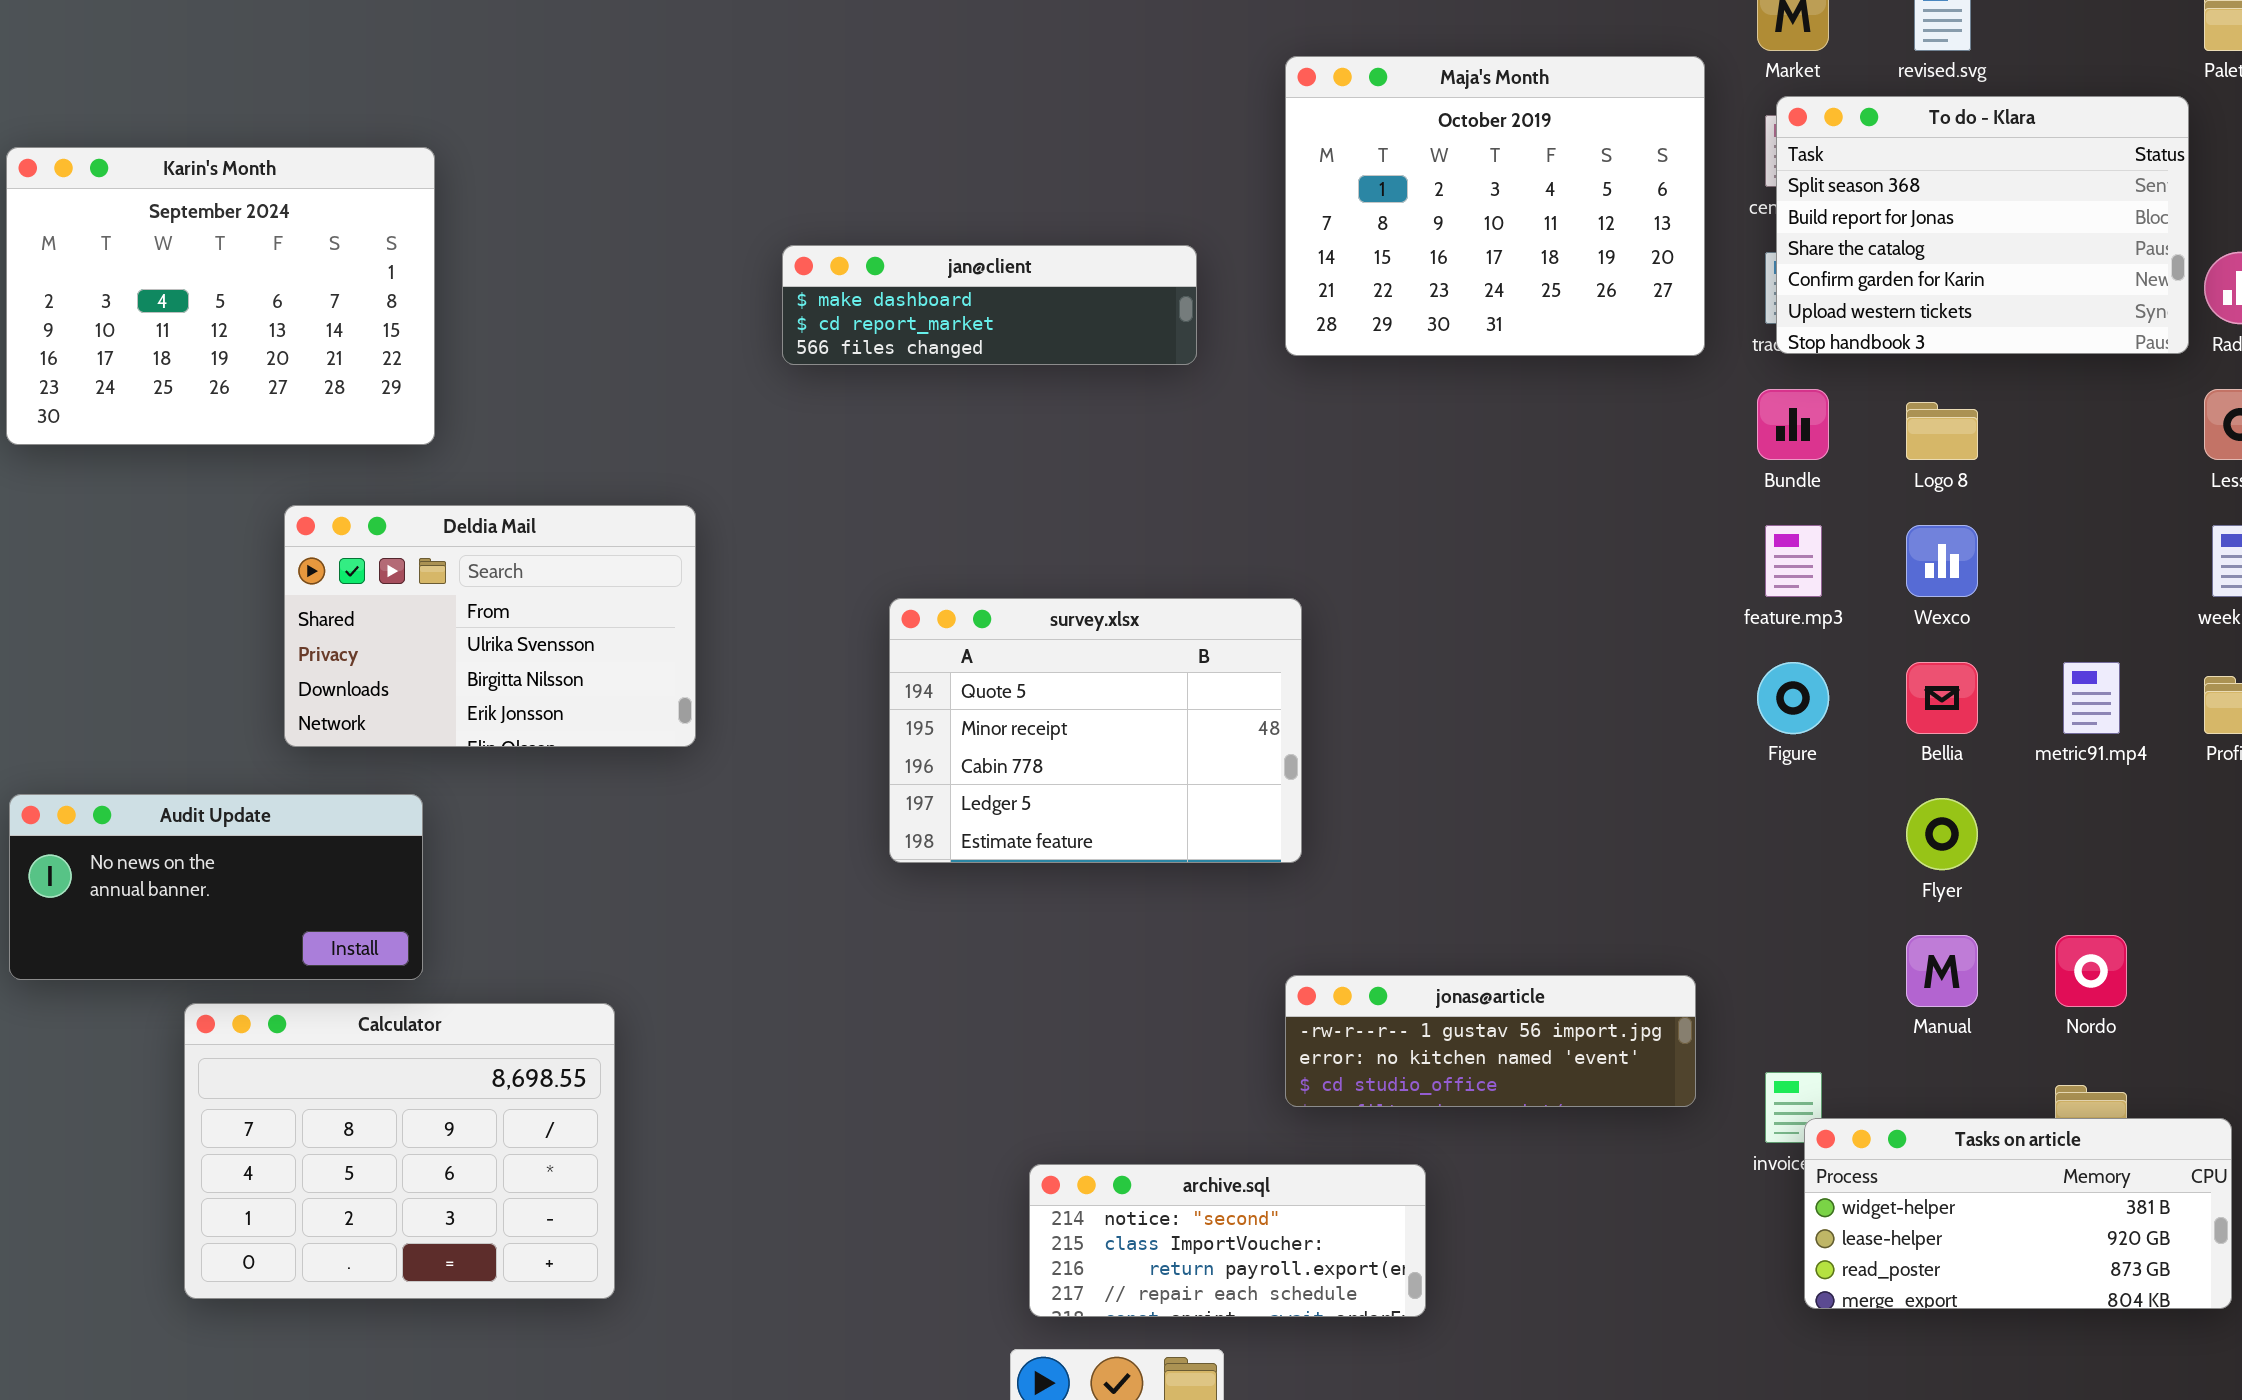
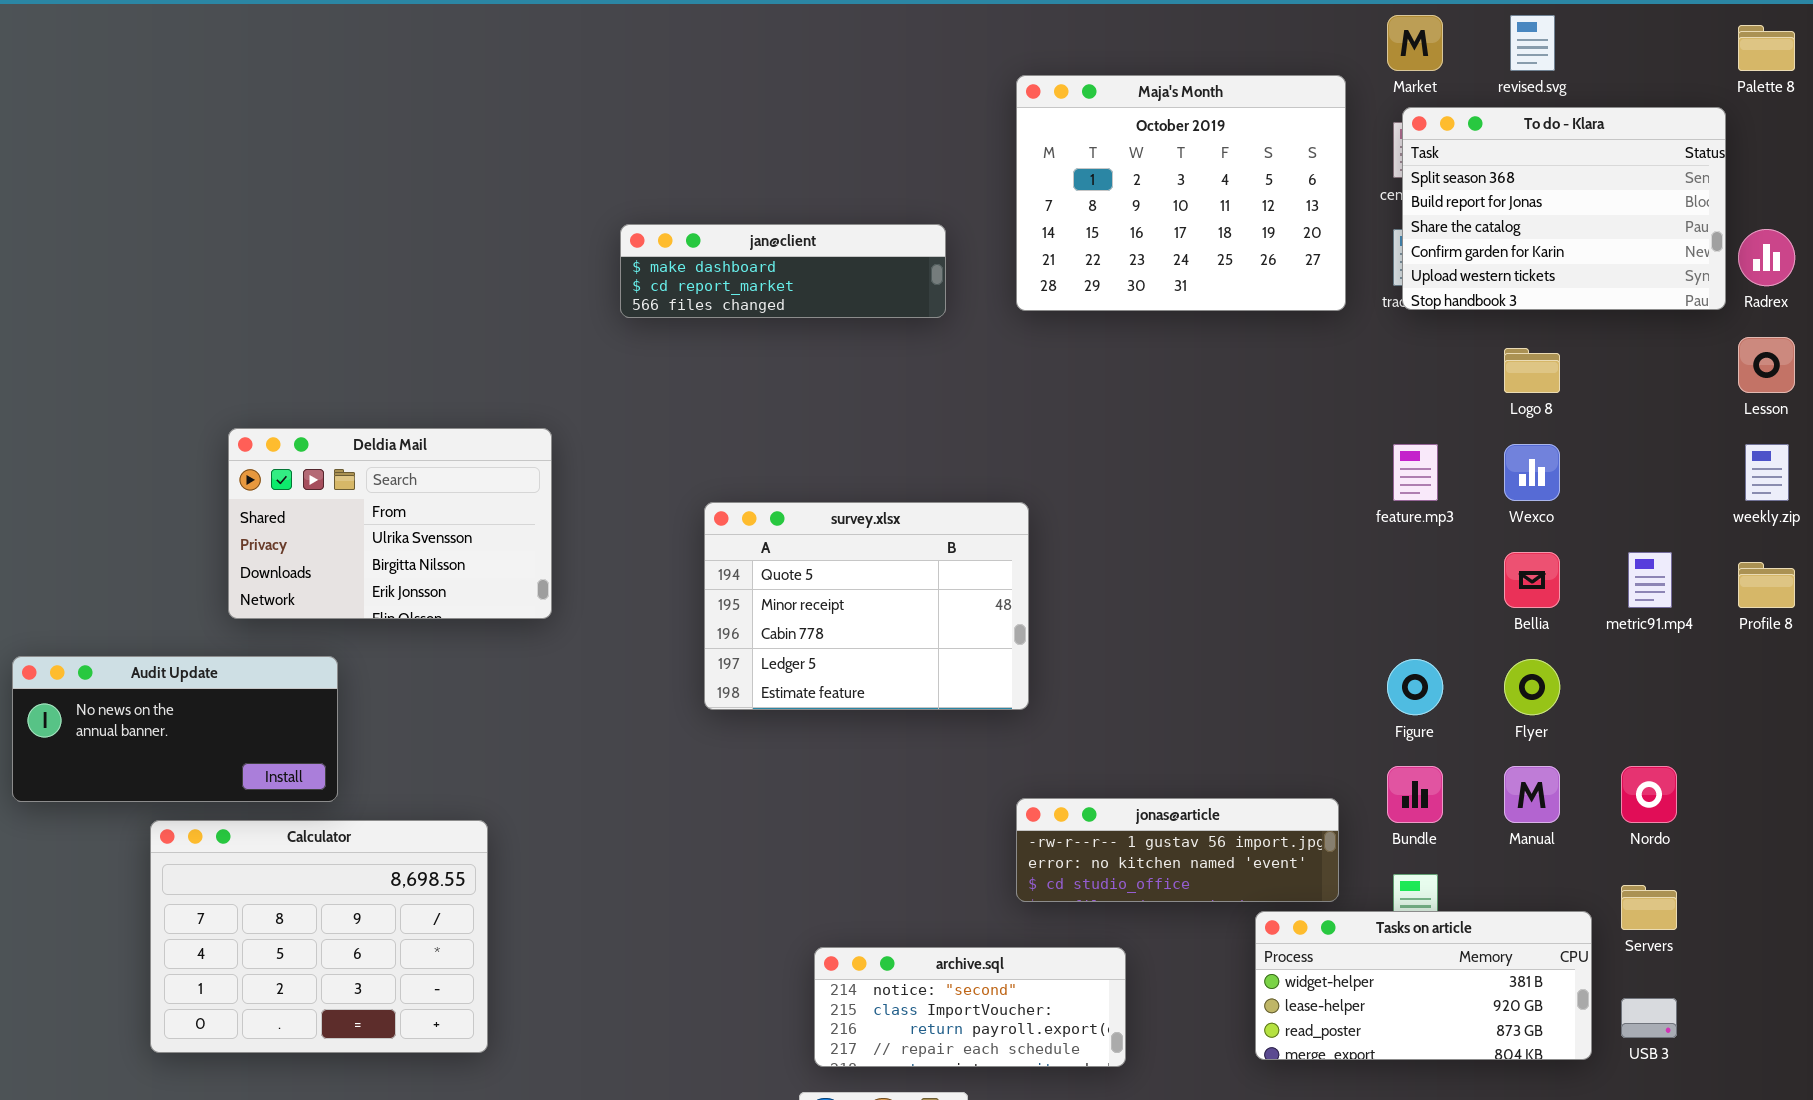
Karin's Month: [6,147,435,445] -> none, closed
Bundle: [1757,389,1829,460] -> [1387,766,1443,823], moved
Figure: [1757,662,1829,734] -> [1387,659,1443,715], moved
Tasks on article: [1804,1118,2232,1309] -> [1255,911,1592,1060], moved

